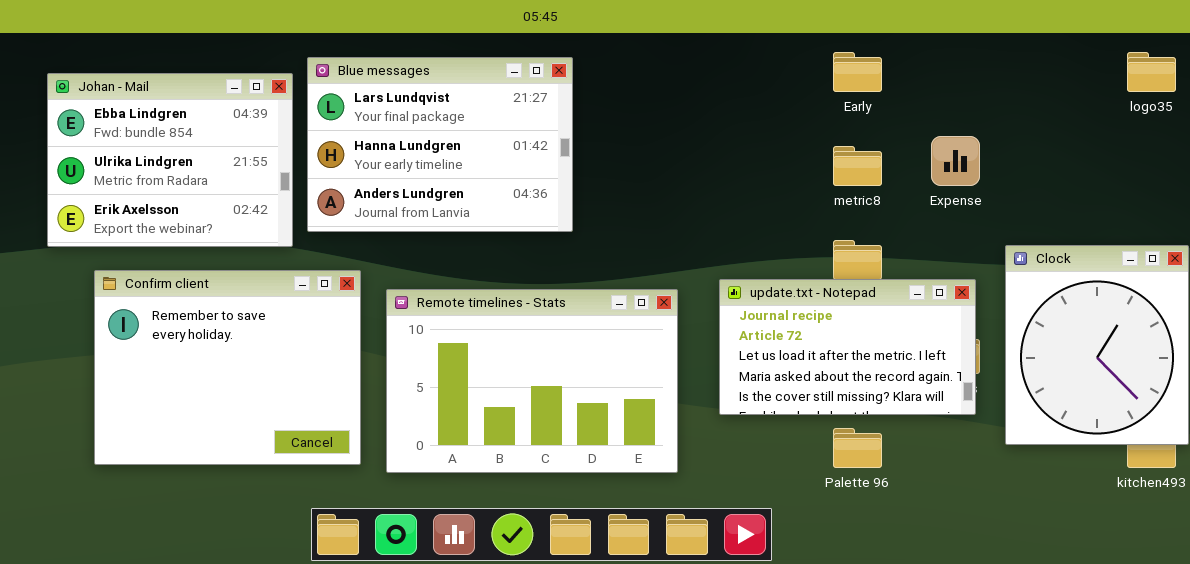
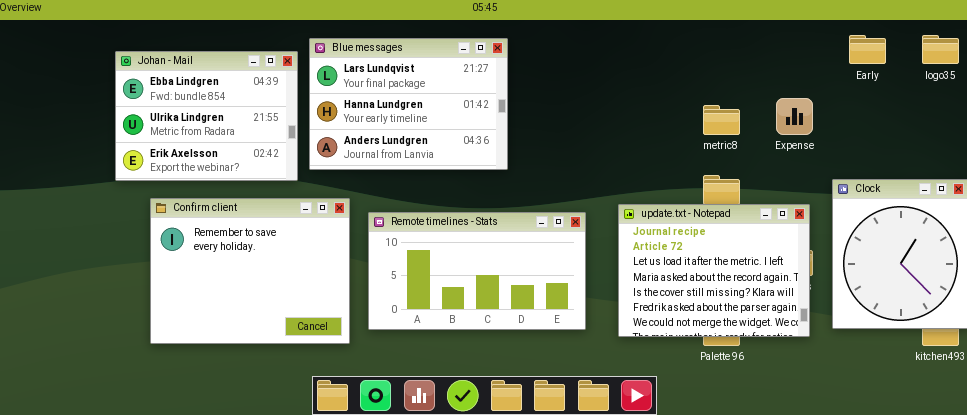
Early: [833,52,882,92] -> [849,35,886,64], moved
update.txt - Notepad: [719,279,976,415] -> [618,204,810,337], resized
Remote timelines - Stats: [386,289,678,473] -> [368,212,586,330], resized

